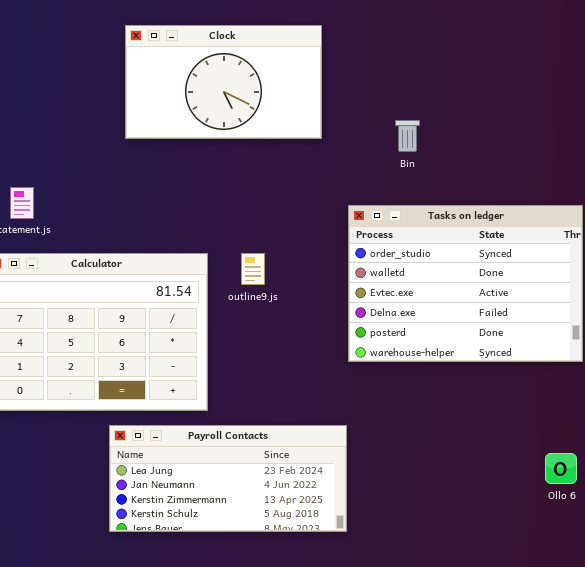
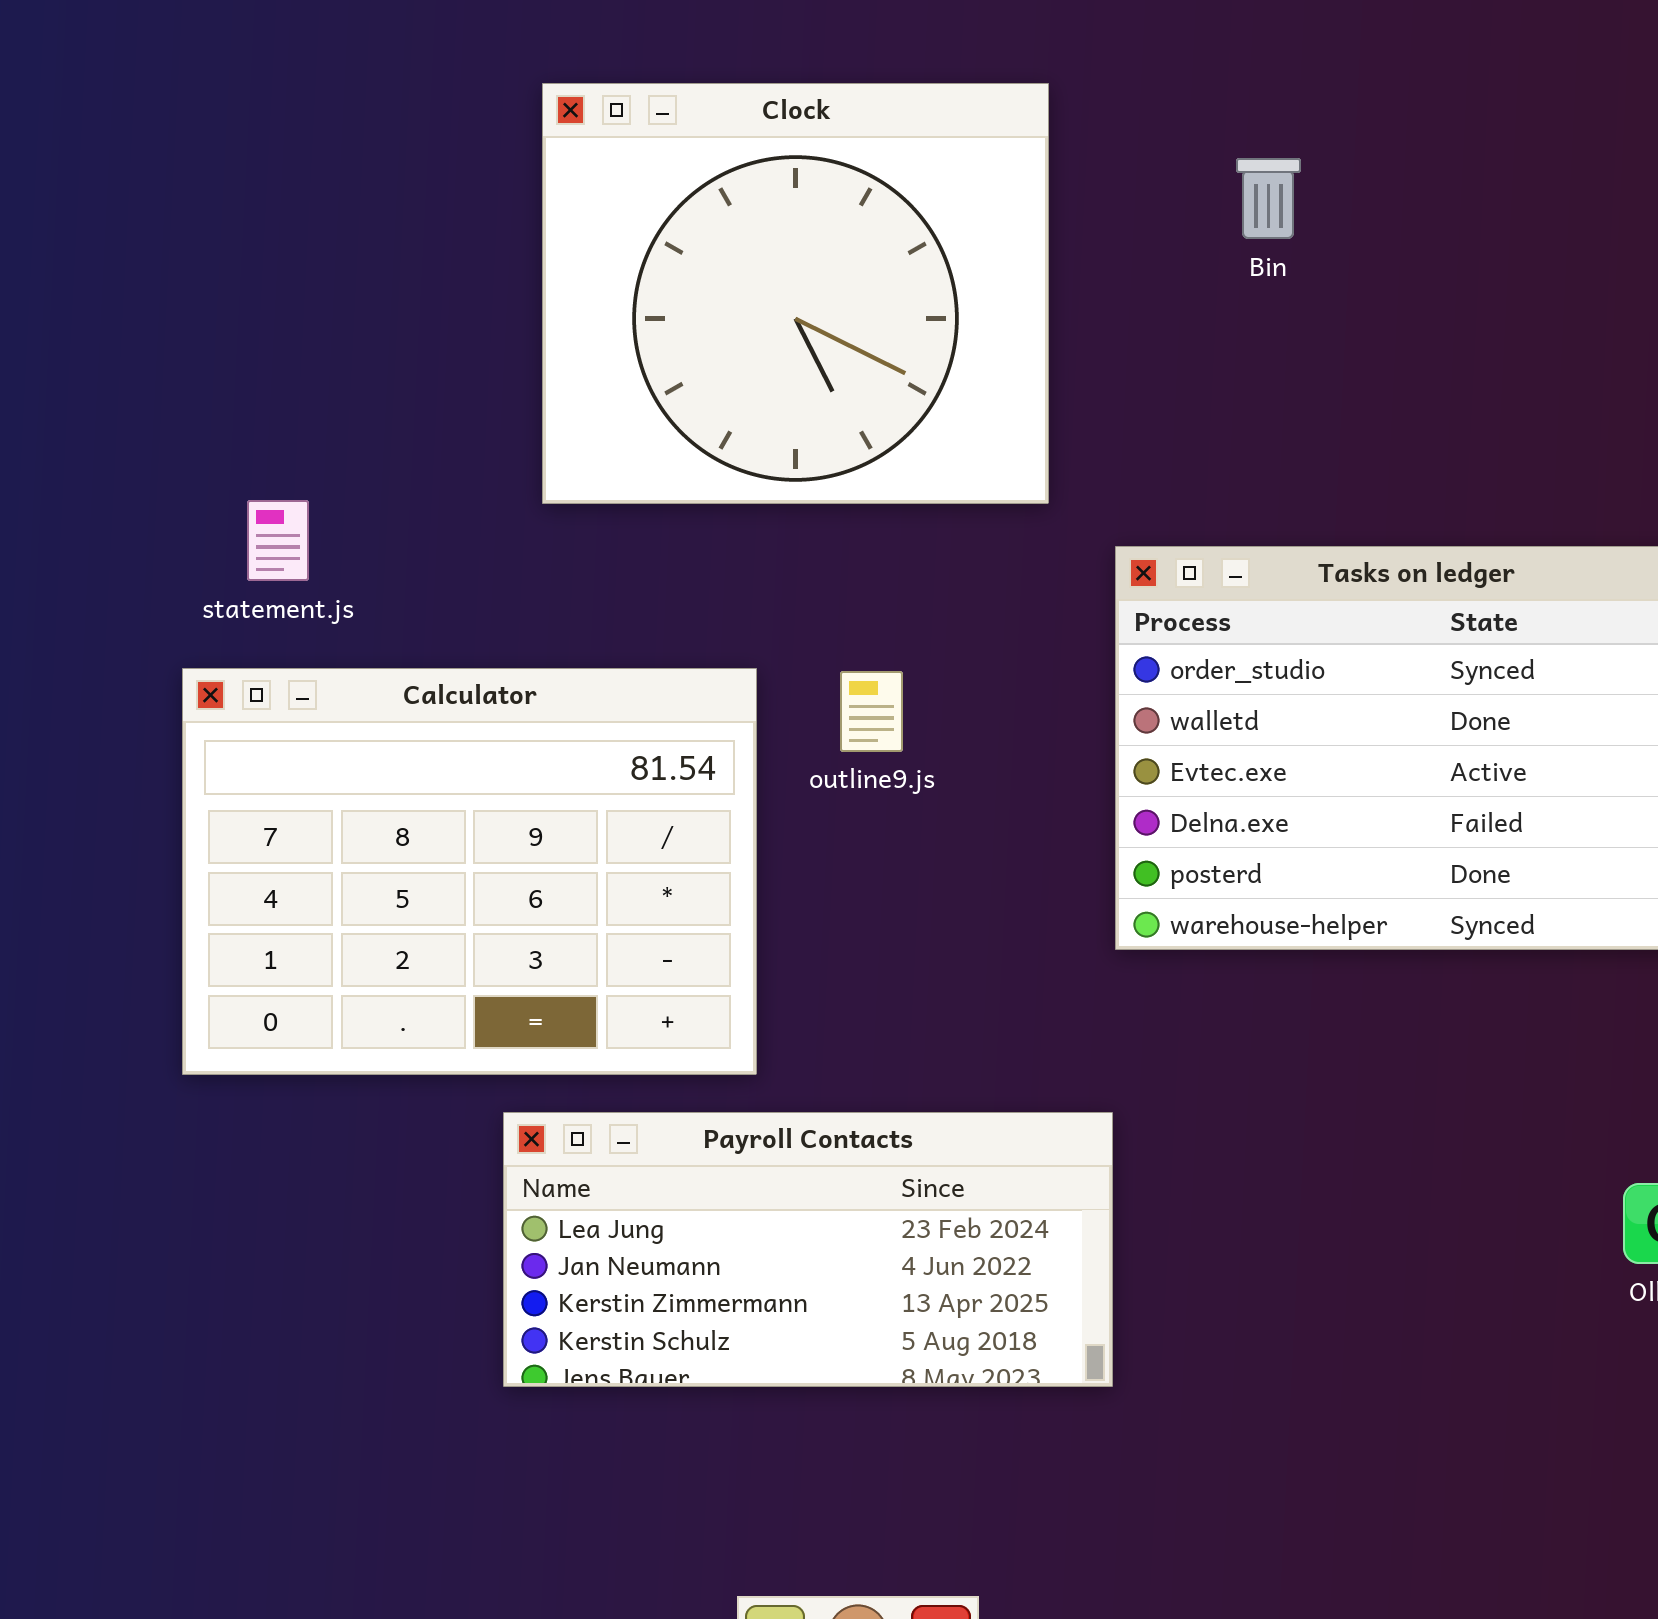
Clock: [125,25,322,139] -> [542,83,1049,504], resized
Bin: [395,120,420,152] -> [1236,158,1301,239], moved

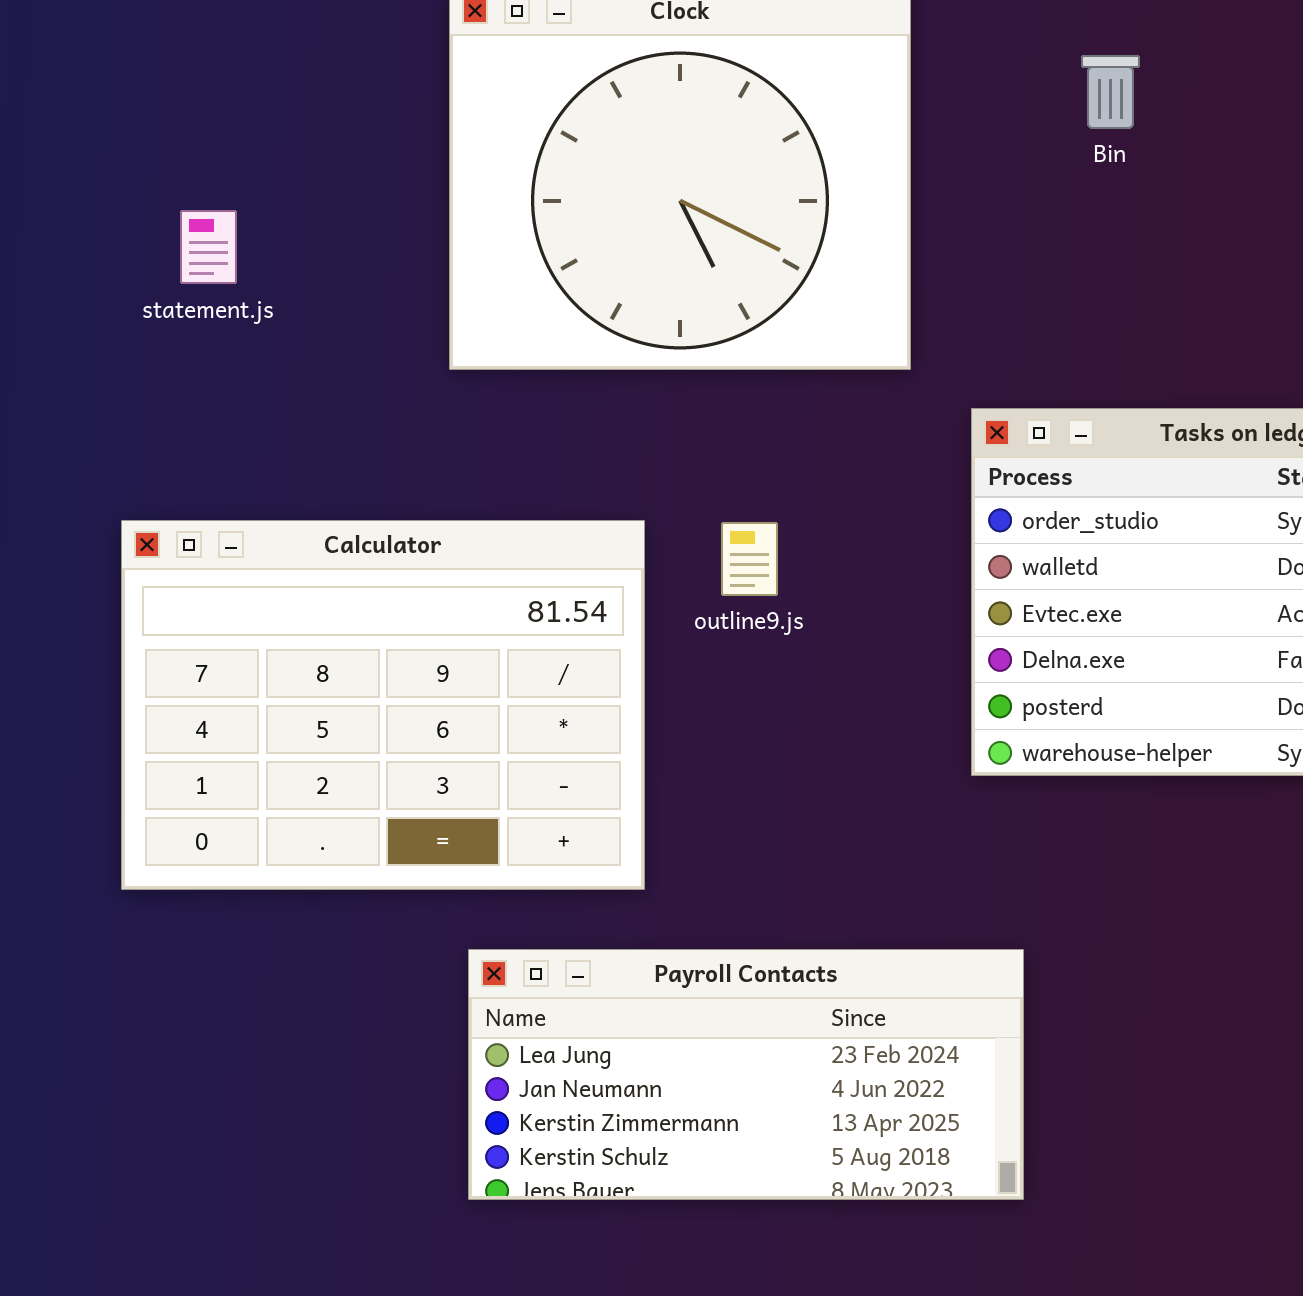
statement.js: [247,500,309,581] -> [180,210,237,284], moved
Payroll Contacts: [503,1112,1113,1387] -> [468,949,1024,1200], moved

